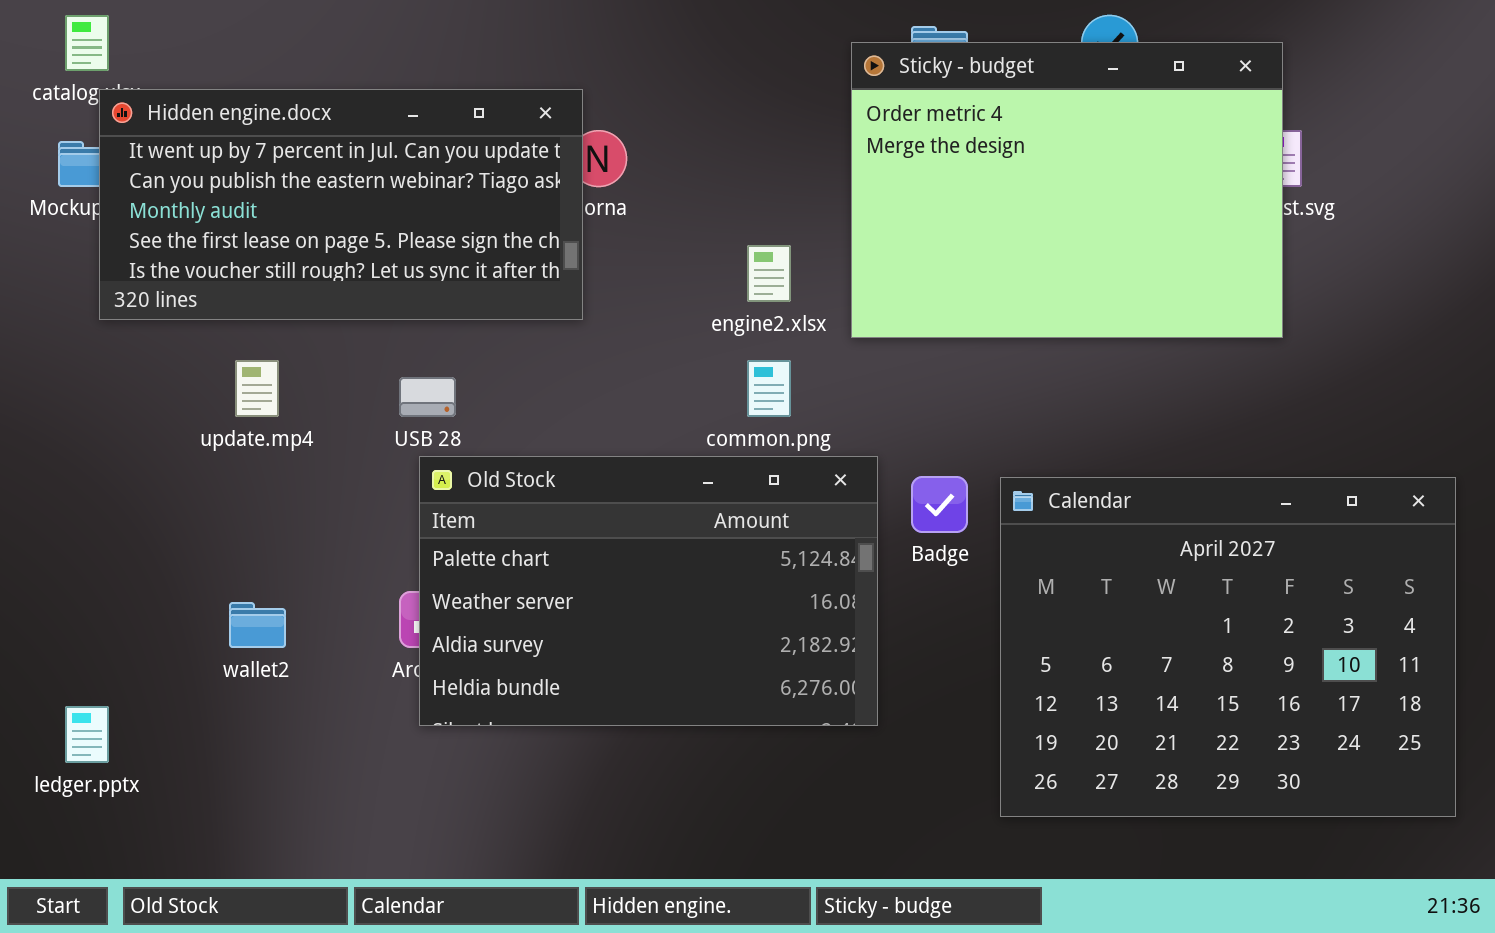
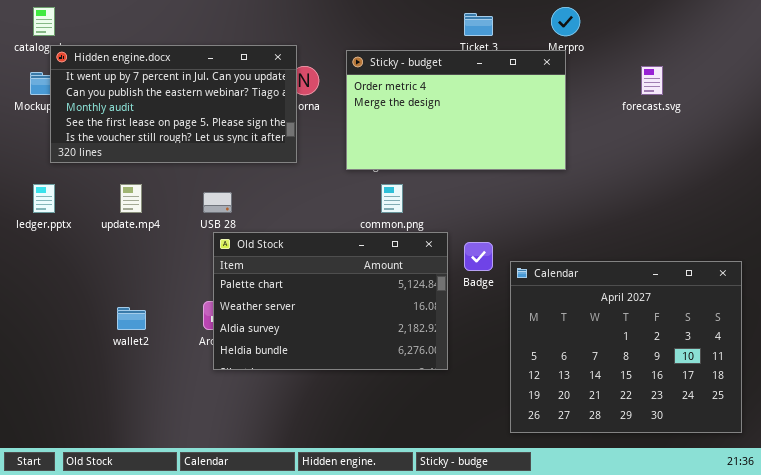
Sticky - budget: [851,42,1283,338] -> [346,50,566,170], moved, resized
Calendar: [1000,477,1456,817] -> [510,261,742,433], moved
ledger.pptx: [65,706,109,763] -> [33,184,55,213], moved

